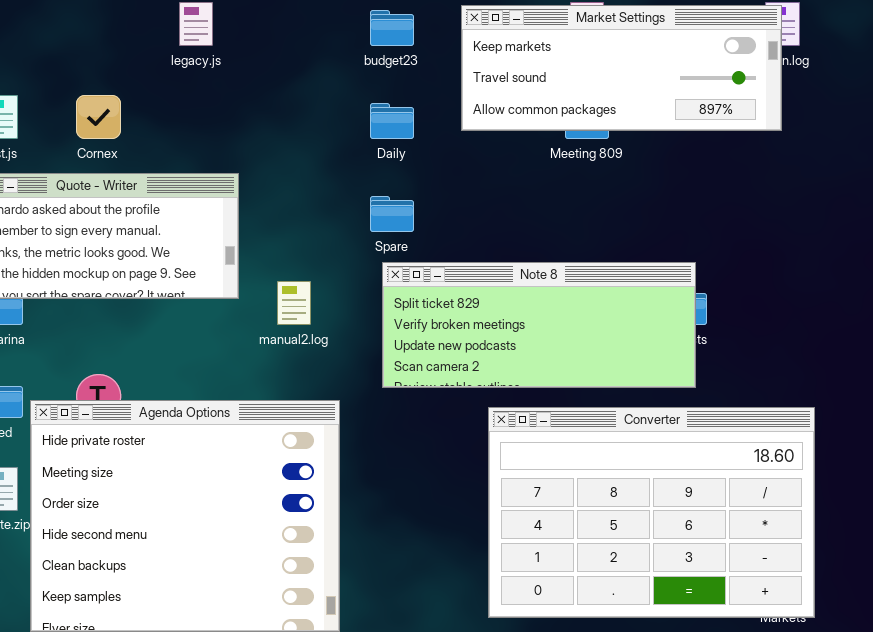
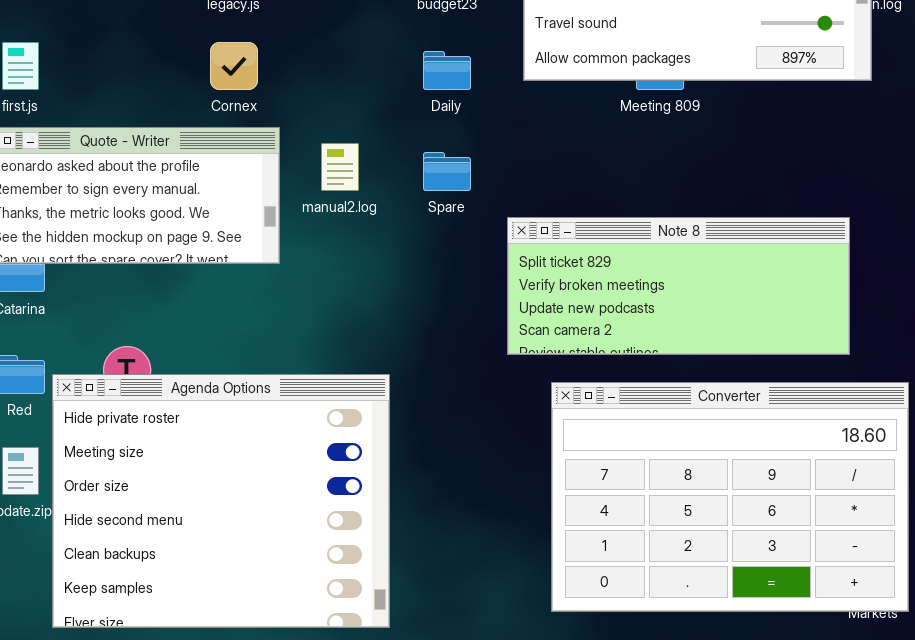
Cornex: [76,95,121,139] -> [210,42,258,90], moved
Note 8: [382,262,696,388] -> [507,217,850,355], moved
manual2.log: [277,281,311,325] -> [321,143,359,191], moved

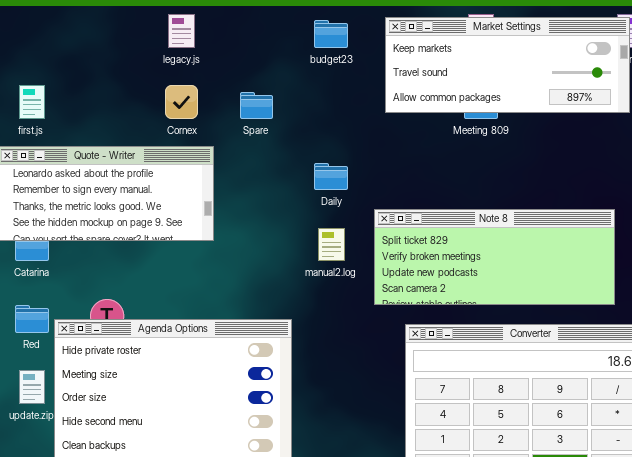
Daily: [423,51,471,90] -> [314,163,348,190], moved
manual2.log: [321,143,359,191] -> [318,228,345,261], moved
Spare: [423,152,471,191] -> [240,92,273,119], moved

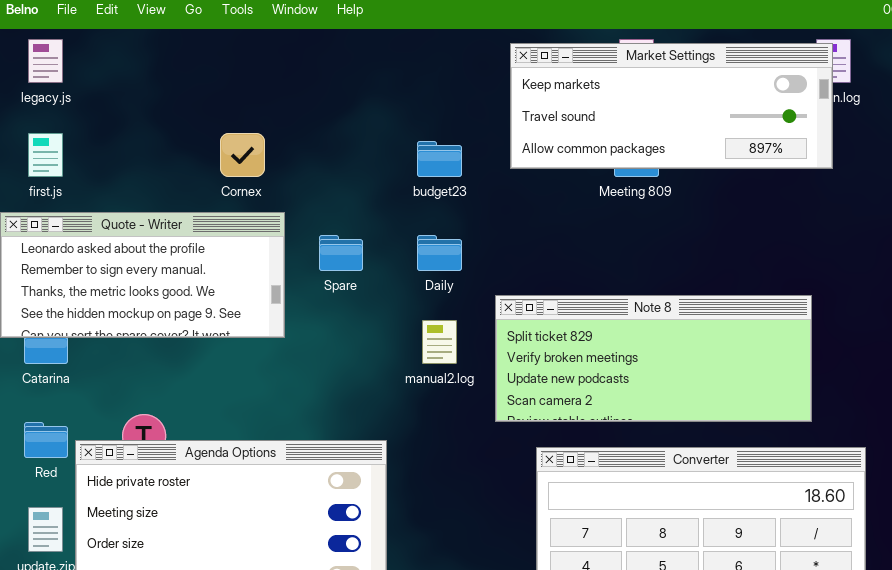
legacy.js: [168,14,195,48] -> [28,39,63,83], moved
budget23: [314,20,348,48] -> [417,141,462,177], moved
Spare: [240,92,273,119] -> [319,235,363,271], moved

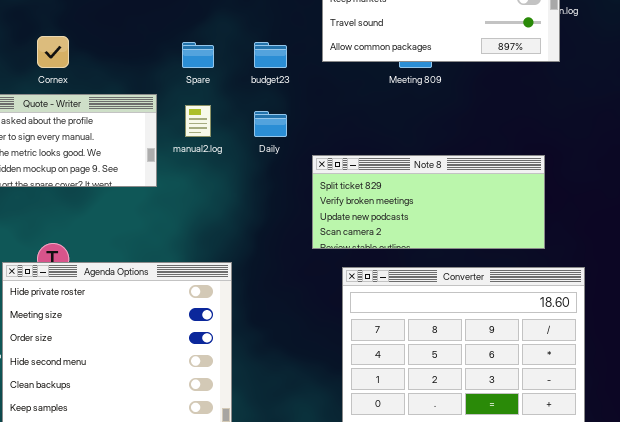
Cornex: [220,133,265,177] -> [37,36,69,68], moved
Spare: [319,235,363,271] -> [182,42,214,68], moved
manual2.log: [422,320,457,364] -> [185,105,211,137], moved

